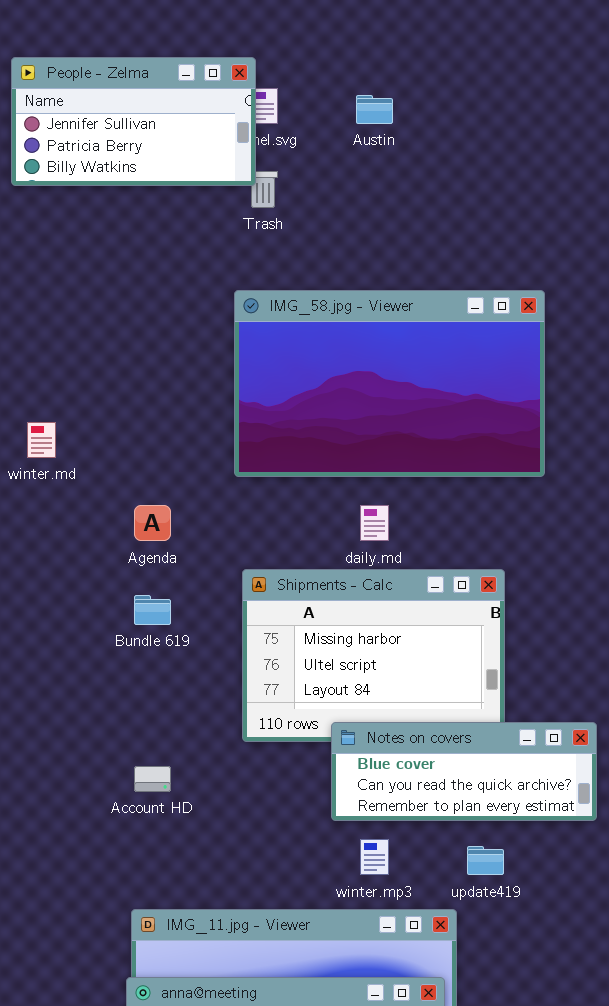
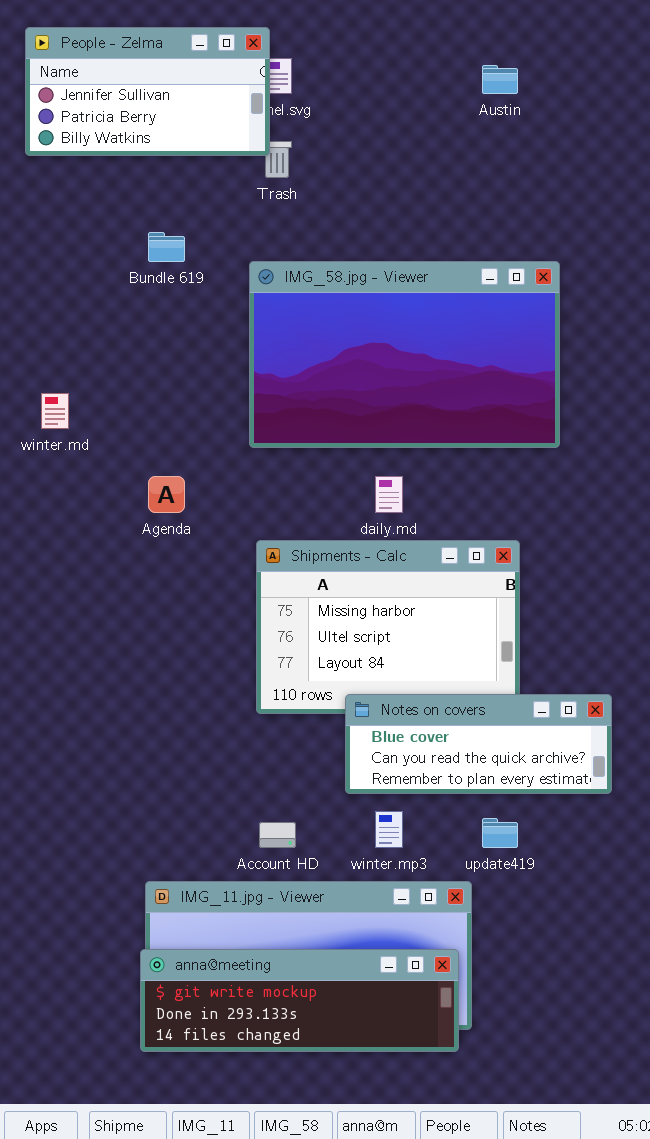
Austin: [356,95,393,124] -> [482,65,518,94], moved
Bundle 619: [134,595,171,625] -> [148,232,185,262], moved
Account HD: [134,766,171,792] -> [259,822,296,848], moved

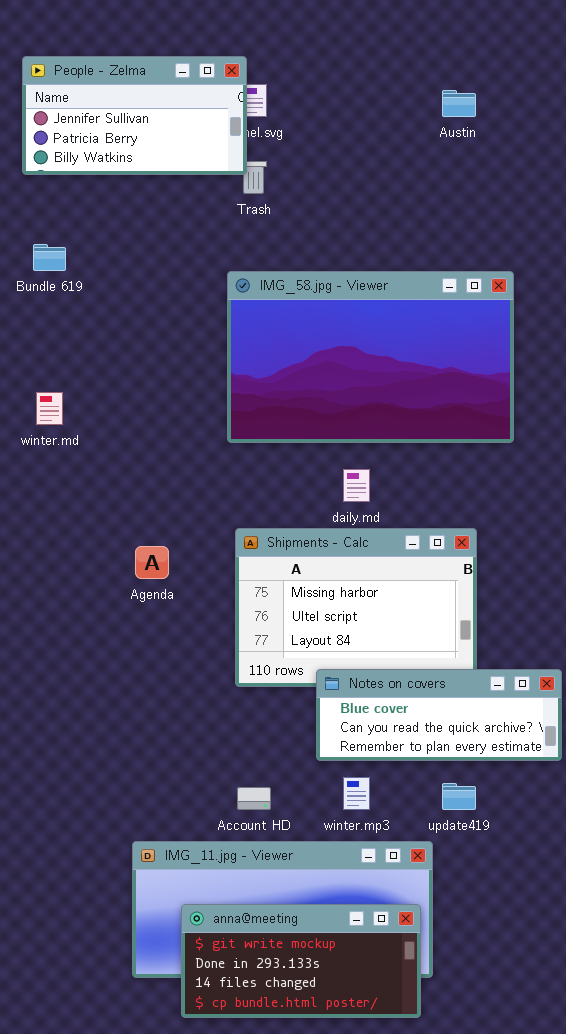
Bundle 619: [148,232,185,262] -> [33,244,66,271], moved
Agenda: [148,476,185,513] -> [135,546,169,579], moved
anna@meeting: [140,949,459,1052] -> [181,904,421,1018], resized

